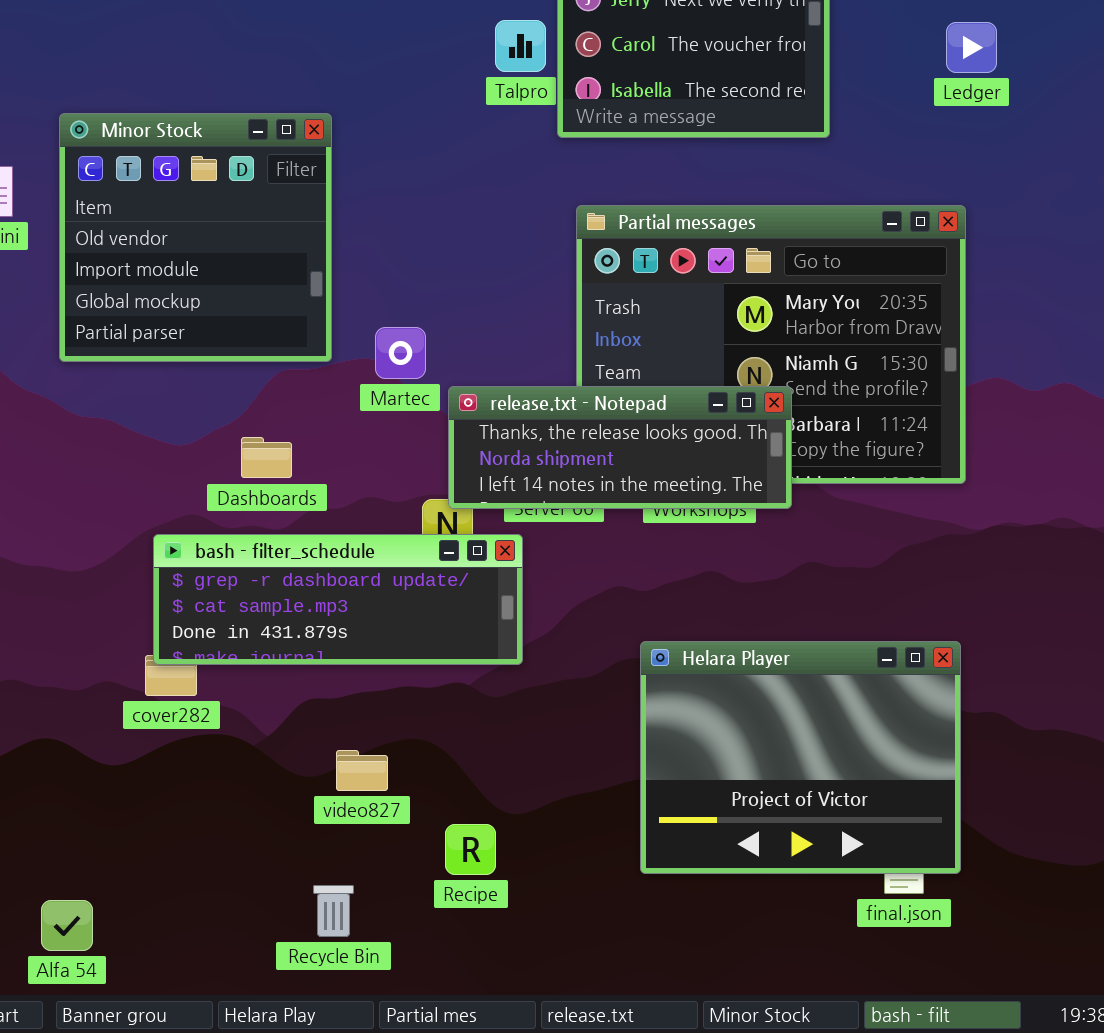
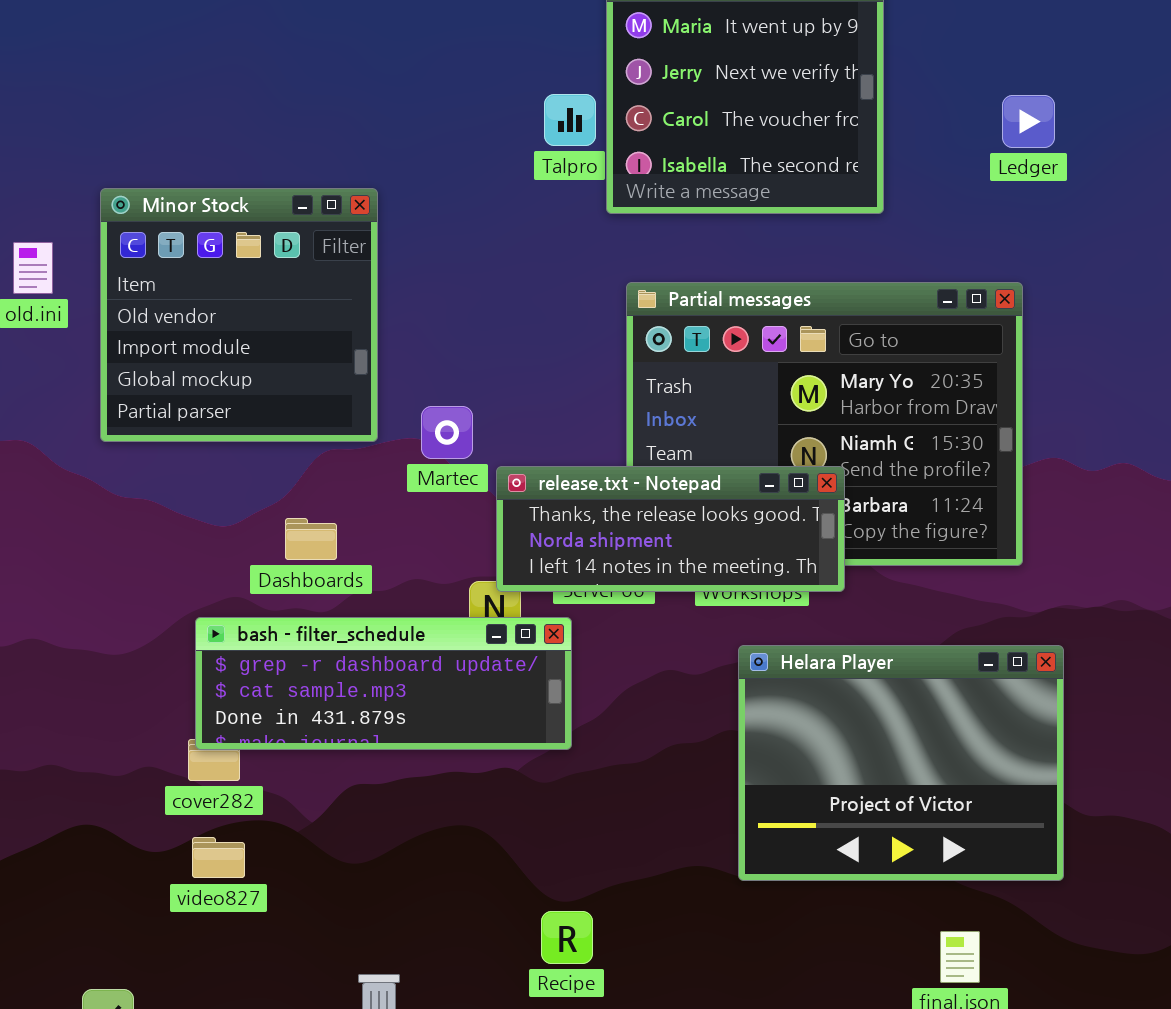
Helara Player: [640,641,961,874] -> [738,645,1064,881], moved
video827: [336,750,388,791] -> [192,837,245,878], moved
Recipe: [445,824,496,875] -> [541,911,593,964], moved

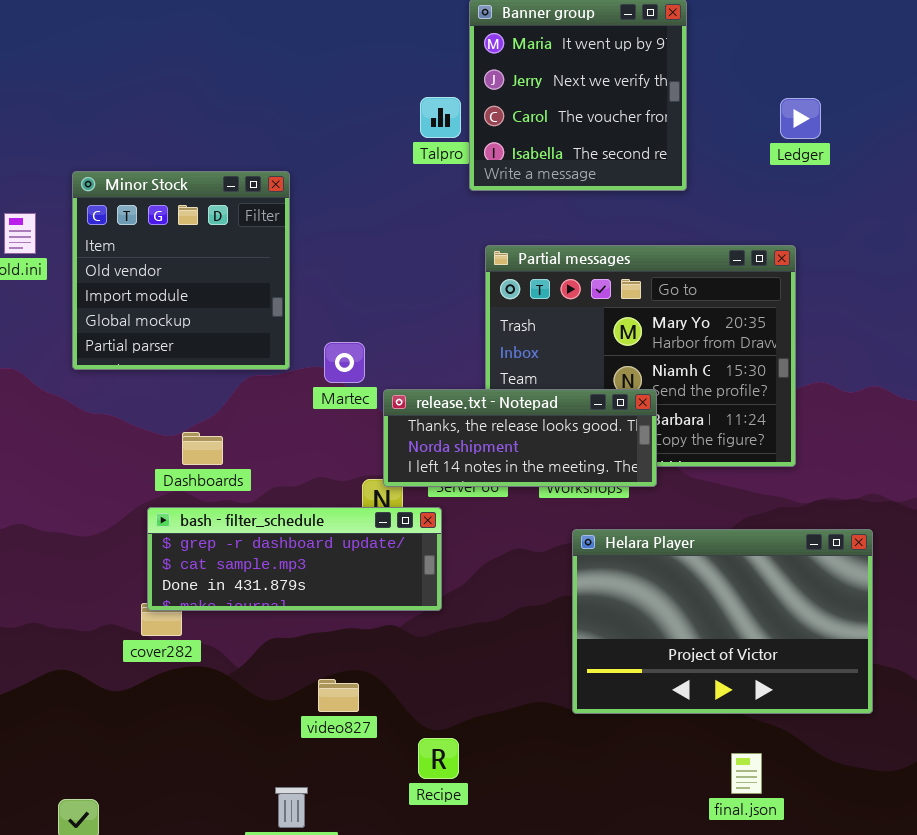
Dashboards: [285,518,337,560] -> [182,432,223,465], moved
Helara Player: [738,645,1064,881] -> [572,529,873,714], resized
video827: [192,837,245,878] -> [318,679,359,712], moved

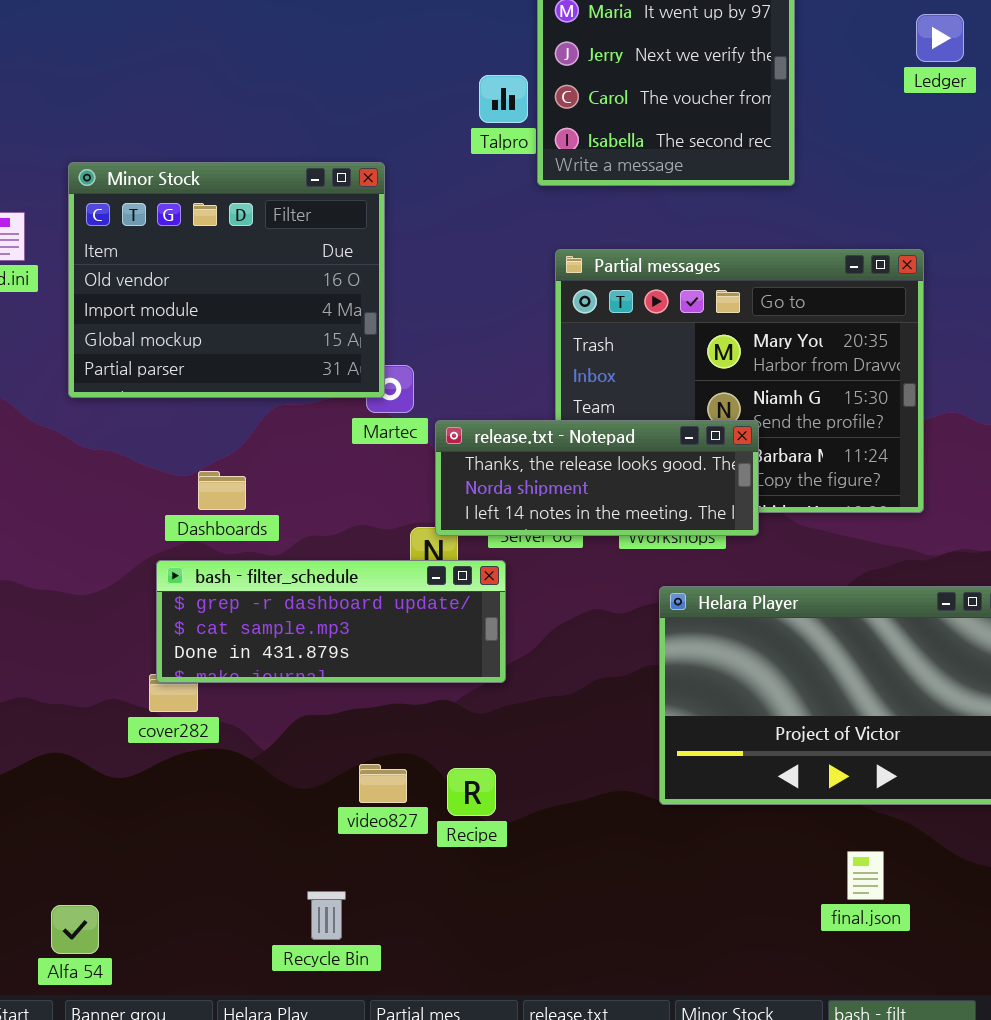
Ledger: [780,98,821,139] -> [916,14,964,62], moved
Minor Stock: [72,171,290,370] -> [68,162,385,398], resized
Recipe: [418,738,459,779] -> [447,768,496,816], moved

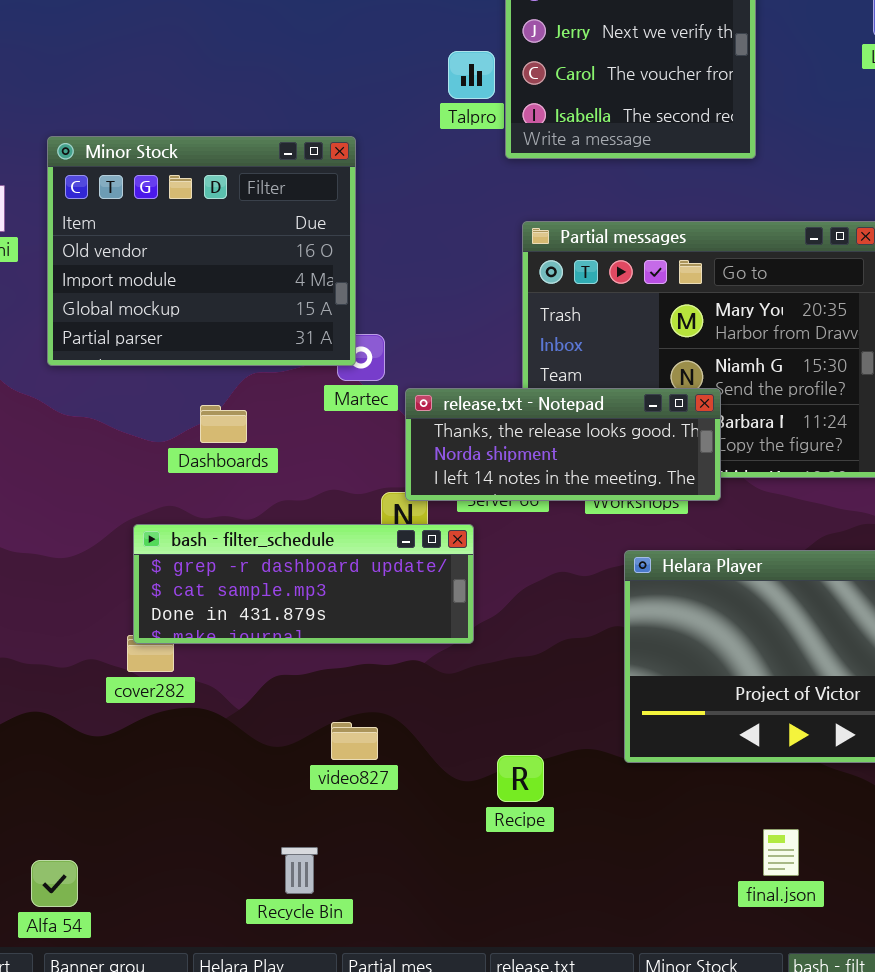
Dashboards: [198,471,246,510] -> [200,405,247,443], moved
Recipe: [447,768,496,816] -> [497,755,544,802], moved
final.json: [847,851,884,900] -> [763,829,799,876], moved

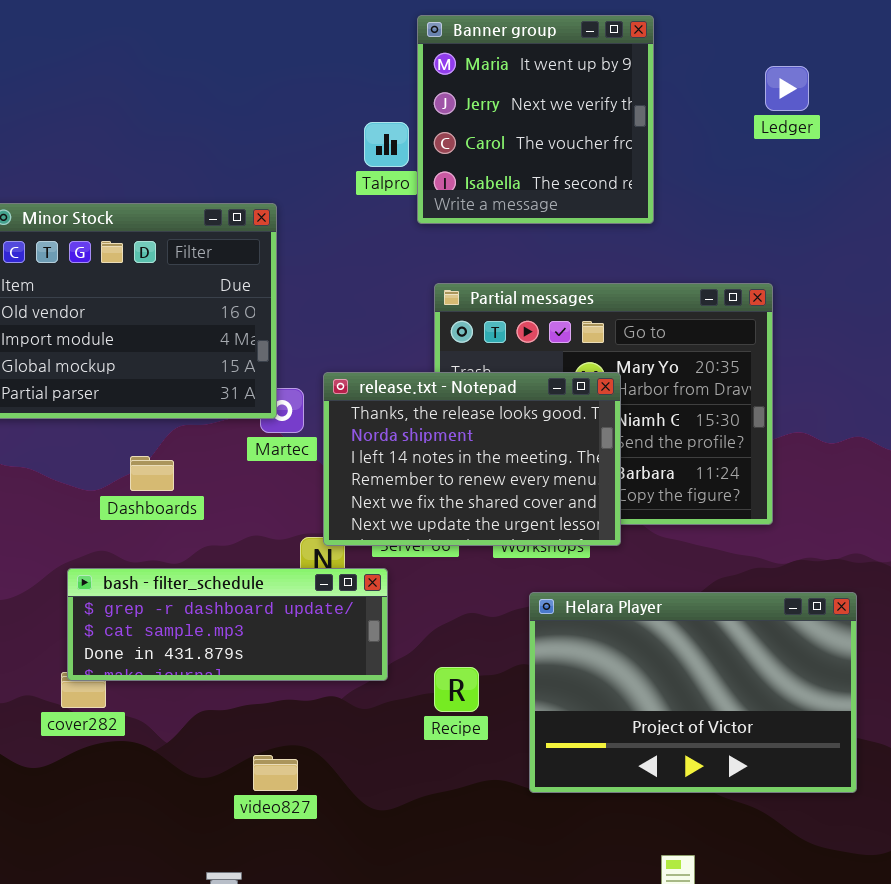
release.txt - Notepad: [405,388,721,501] -> [323,372,621,546], resized
Recipe: [497,755,544,802] -> [434,667,479,712], moved

